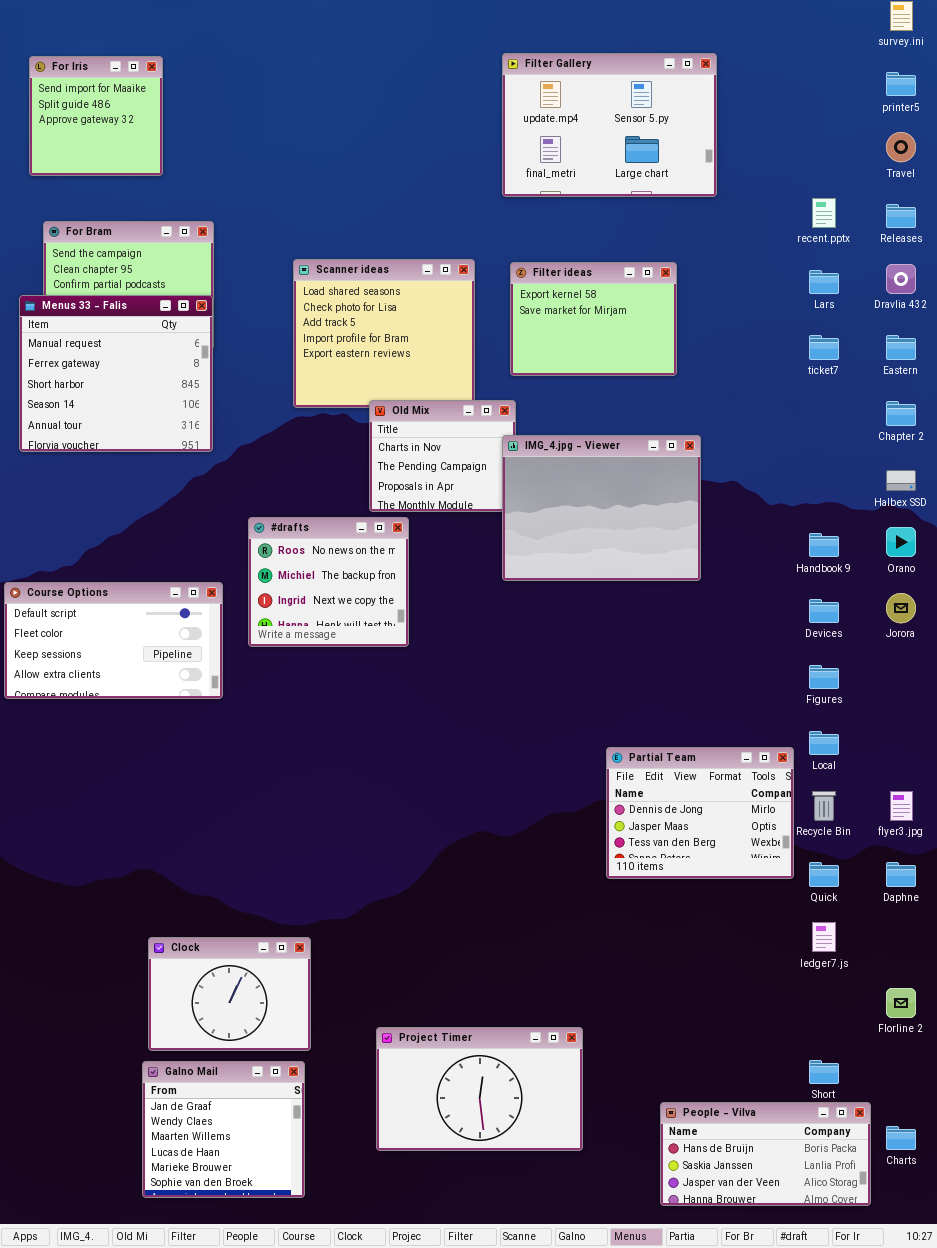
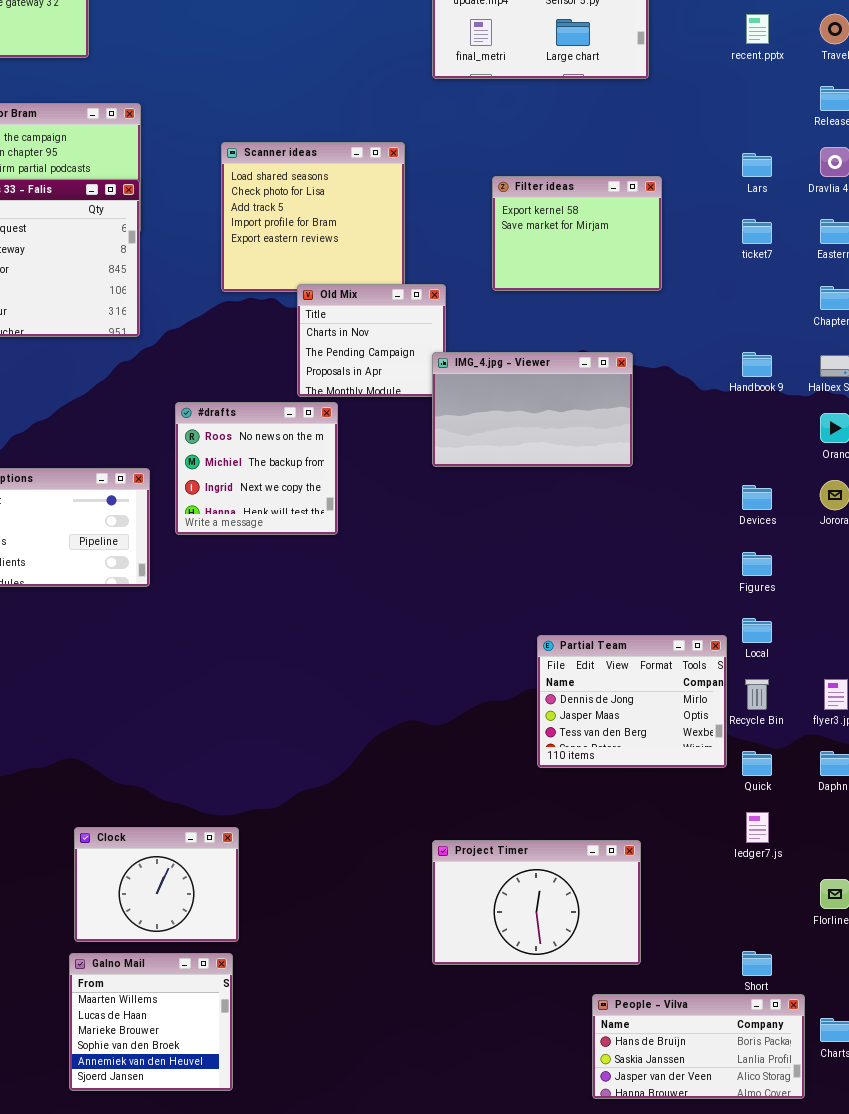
recent.pptx: [812,198,836,228] -> [746,14,769,44], moved
Filter ideas: [510,262,677,376] -> [492,176,662,291], moved
IMG_4.jpg - Viewer: [502,435,701,581] -> [432,352,633,467], resized
Handbook 9: [809,533,839,557] -> [742,352,772,377], moved
Project Timer: [376,1027,583,1151] -> [432,840,641,965], moved
Galno Mail: [142,1061,305,1198] -> [69,953,233,1091], scrolled down 2 rows

